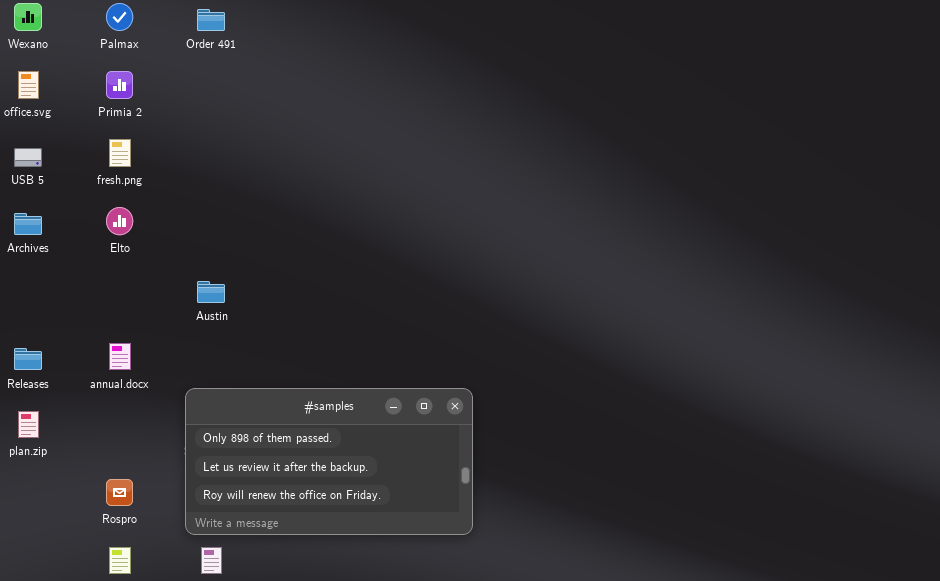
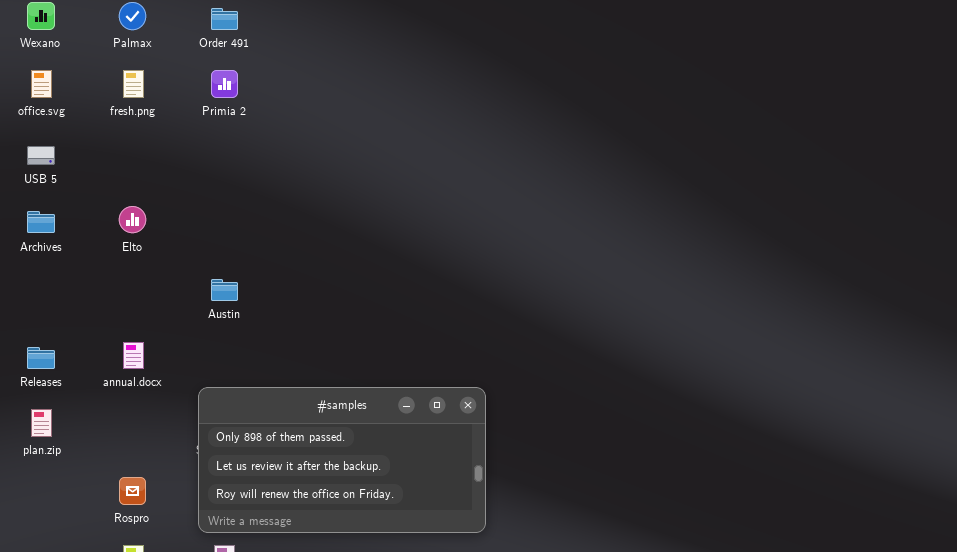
Primia 2: [106,71,133,99] -> [211,70,238,98], moved
fresh.png: [109,139,131,167] -> [123,70,144,98], moved

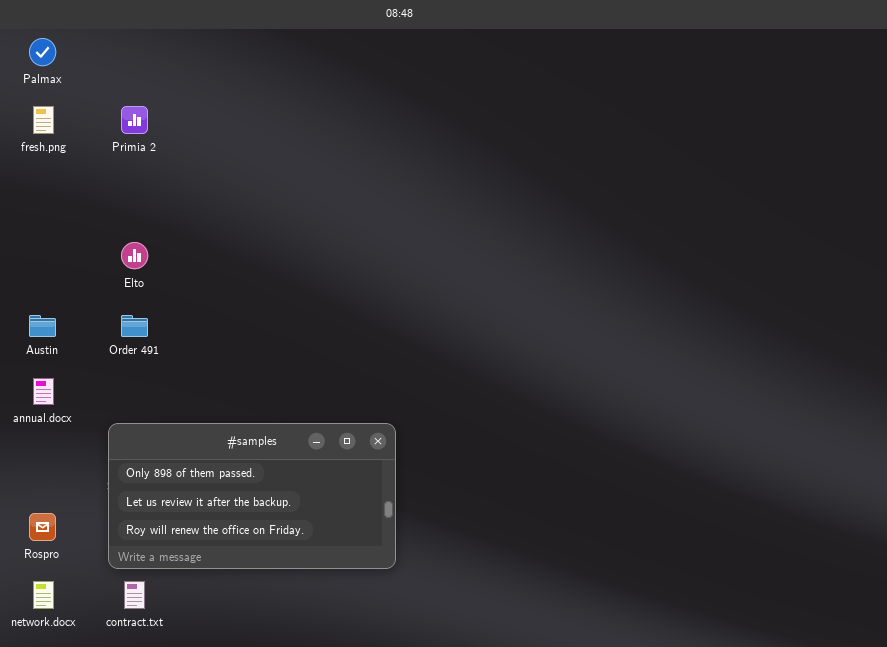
Order 491: [211,8,238,30] -> [121,315,148,337], moved
Elto: [119,206,146,233] -> [121,242,148,269], moved
Austin: [211,279,238,301] -> [29,315,56,337], moved

